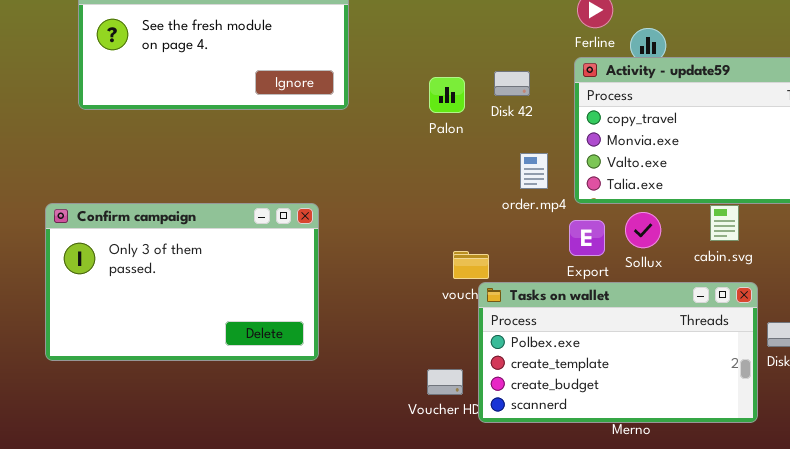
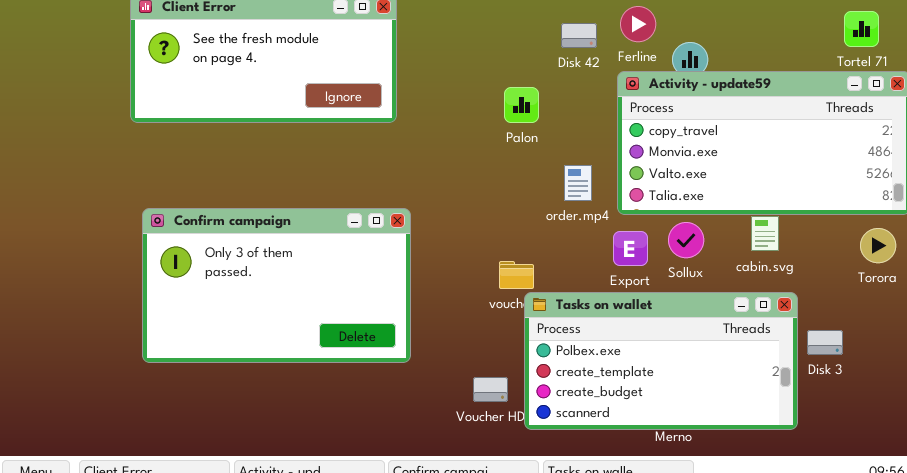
Disk 42: [494,71,530,96] -> [561,23,597,48], moved
Palon: [429,77,465,113] -> [504,87,539,123], moved
Confirm campaign: [45,203,319,361] -> [142,208,411,363], moved

